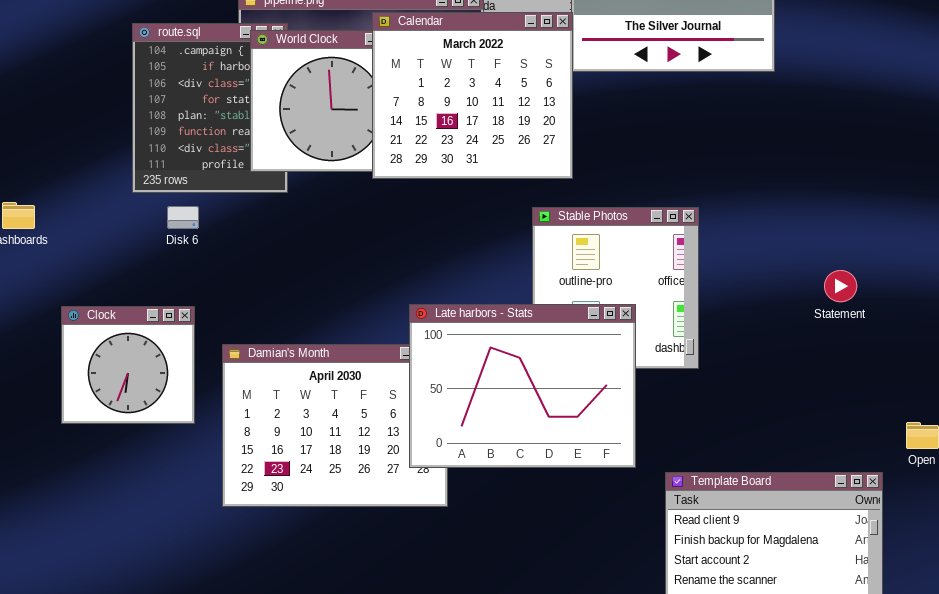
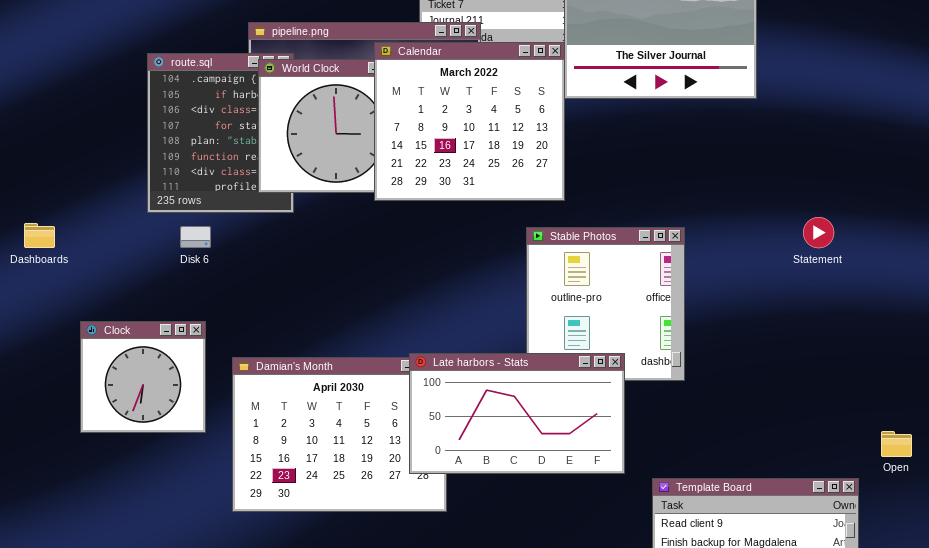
Statement: [824,270,857,302] -> [803,217,834,248], moved
Late harbors - Stats: [409,304,636,468] -> [409,353,625,474], resized

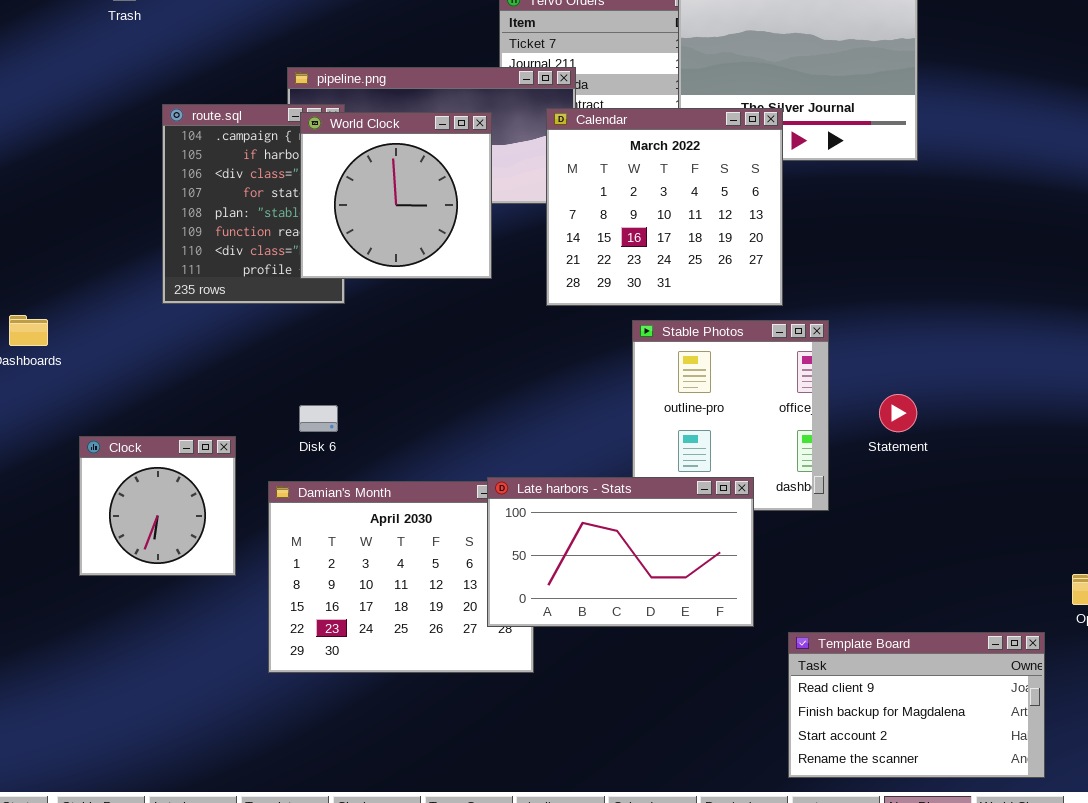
Calendar: [374,42,565,201] -> [546,108,783,306], moved
Statement: [803,217,834,248] -> [879,394,917,432], moved
Disk 6: [180,226,211,248] -> [299,405,338,432], moved

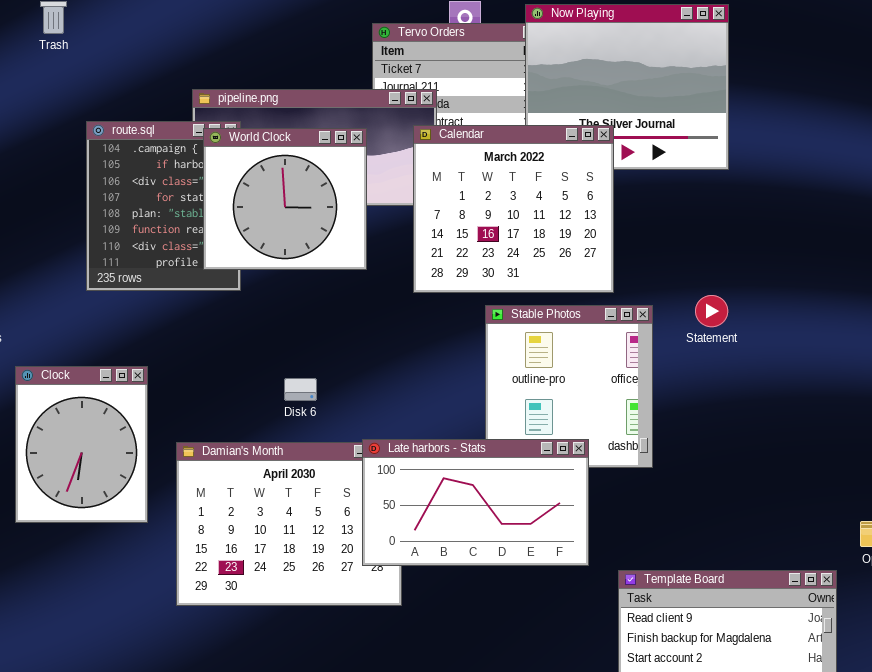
Statement: [879,394,917,432] -> [695,295,728,327], moved
Disk 6: [299,405,338,432] -> [284,378,317,401], moved
Clock: [79,436,236,576] -> [15,366,148,523], resized

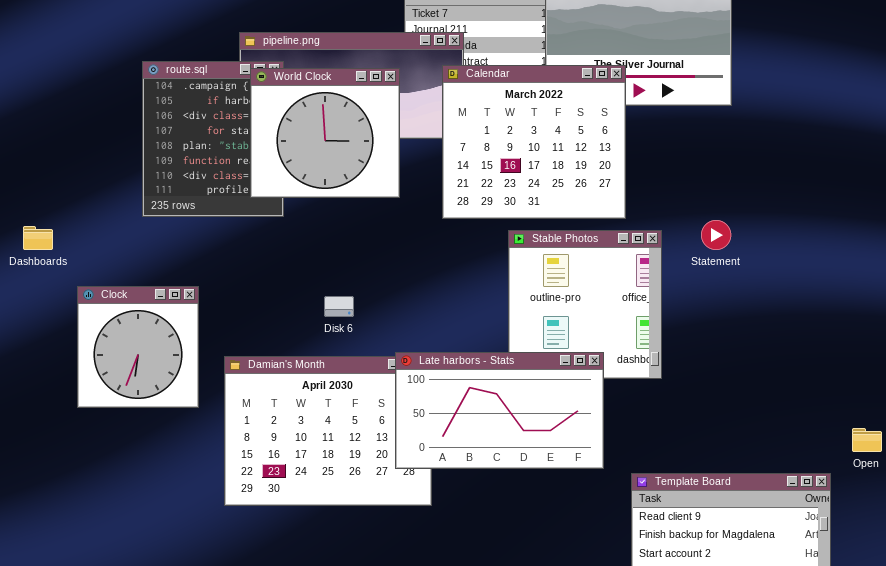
Clock: [15,366,148,523] -> [77,286,199,408], resized

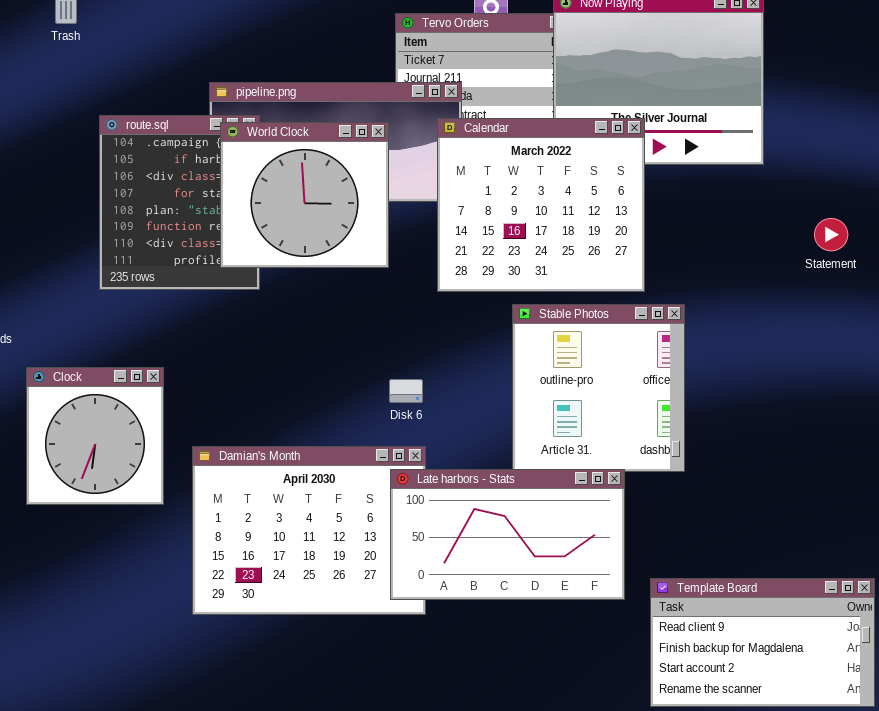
Statement: [701,220,731,250] -> [814,218,848,251], moved
Disk 6: [324,296,354,317] -> [389,379,423,403], moved
Late harbors - Stats: [395,352,604,469] -> [390,469,625,600], moved

